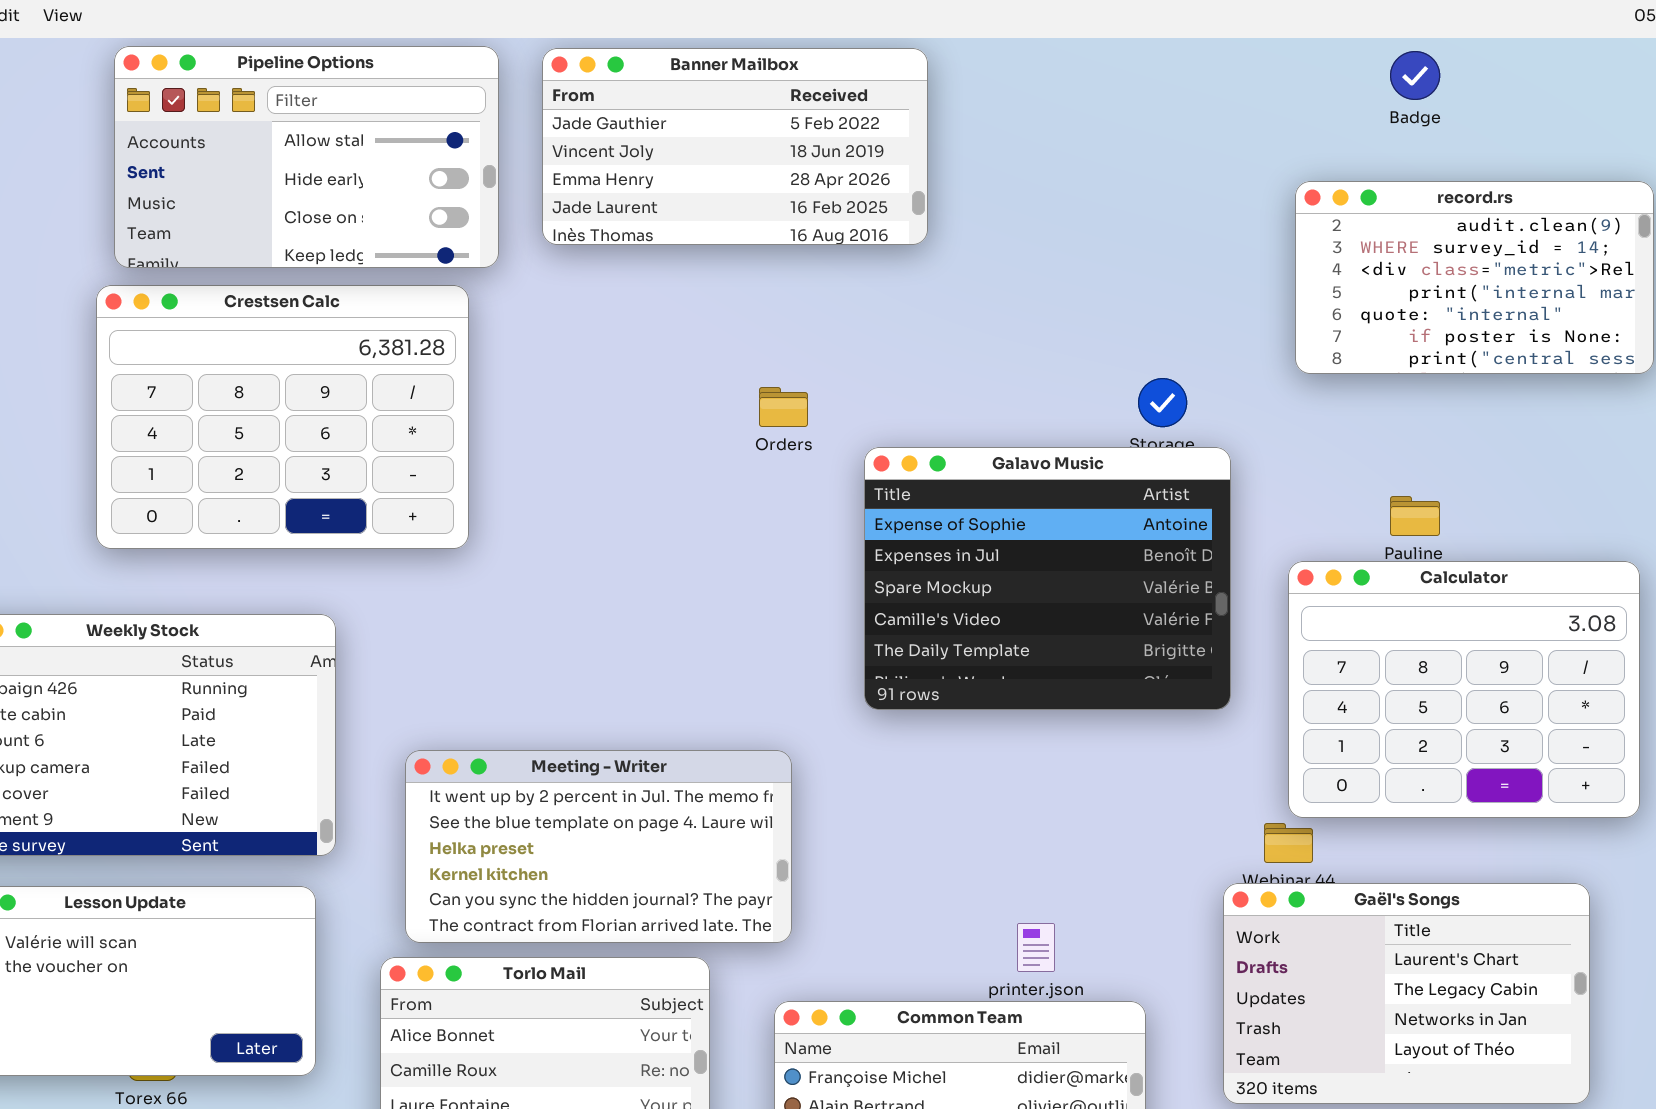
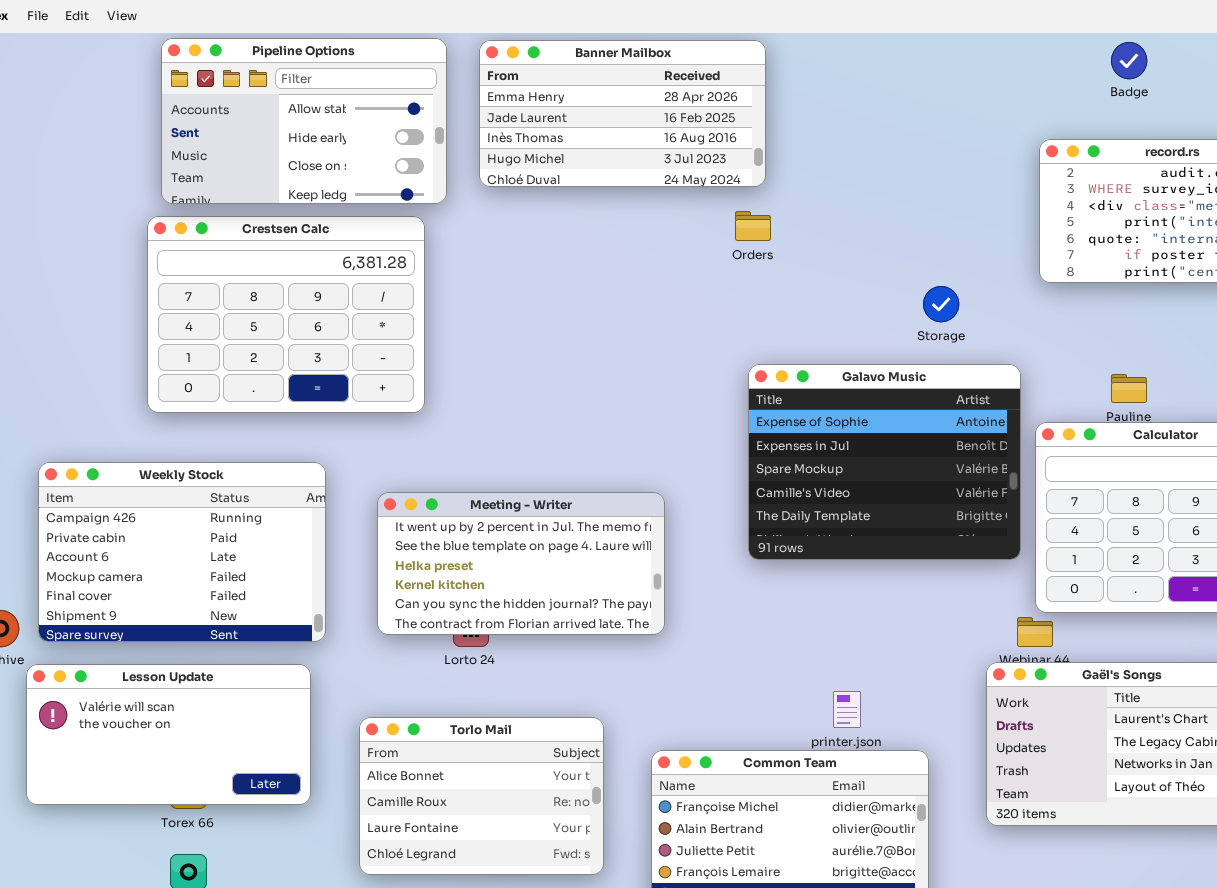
Banner Mailbox: [542,48,928,245] -> [479,40,766,187], scrolled down 2 rows
Orders: [759,387,808,427] -> [735,211,771,241], moved
Galavo Music: [864,447,1231,710] -> [748,364,1021,560], moved
Meeting - Writer: [405,750,792,943] -> [377,492,665,635], moved

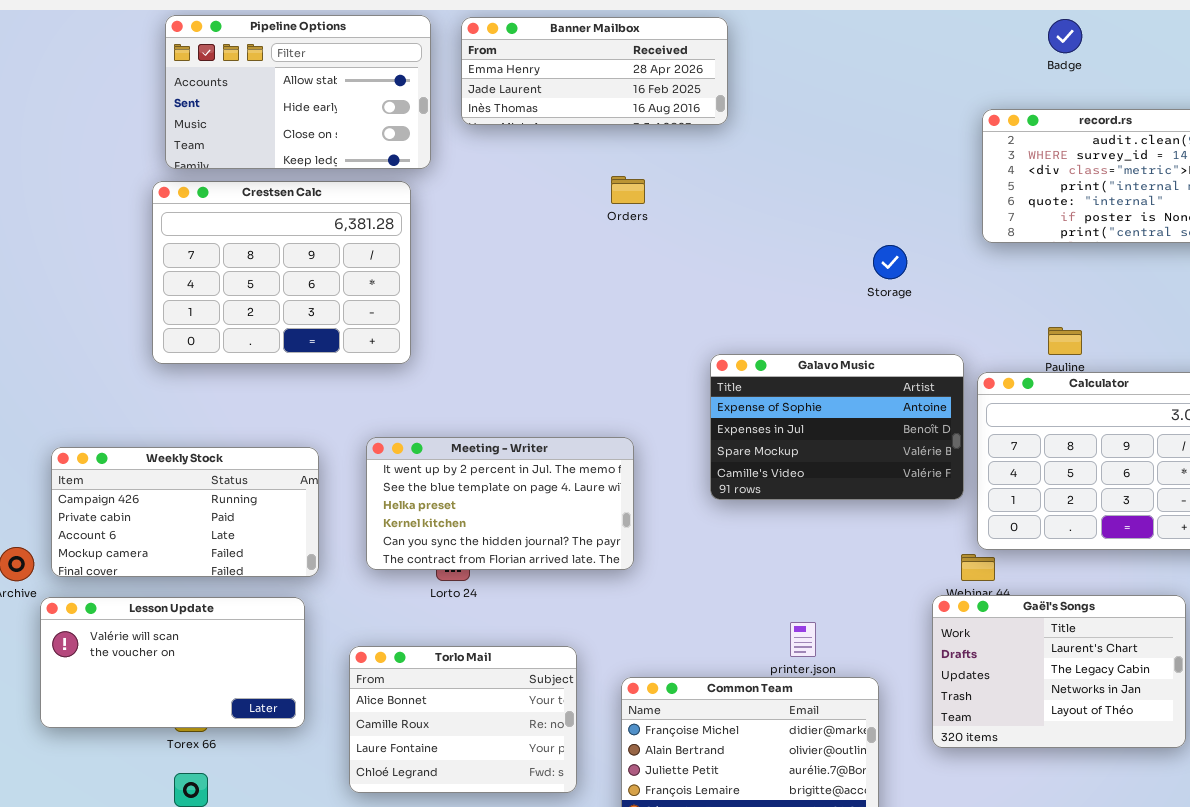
Banner Mailbox: [479,40,766,187] -> [461,17,728,125], resized
Orders: [735,211,771,241] -> [611,176,645,204], moved
Galavo Music: [748,364,1021,560] -> [710,354,964,500], resized
Weekly Stock: [38,462,326,642] -> [51,447,319,577], resized

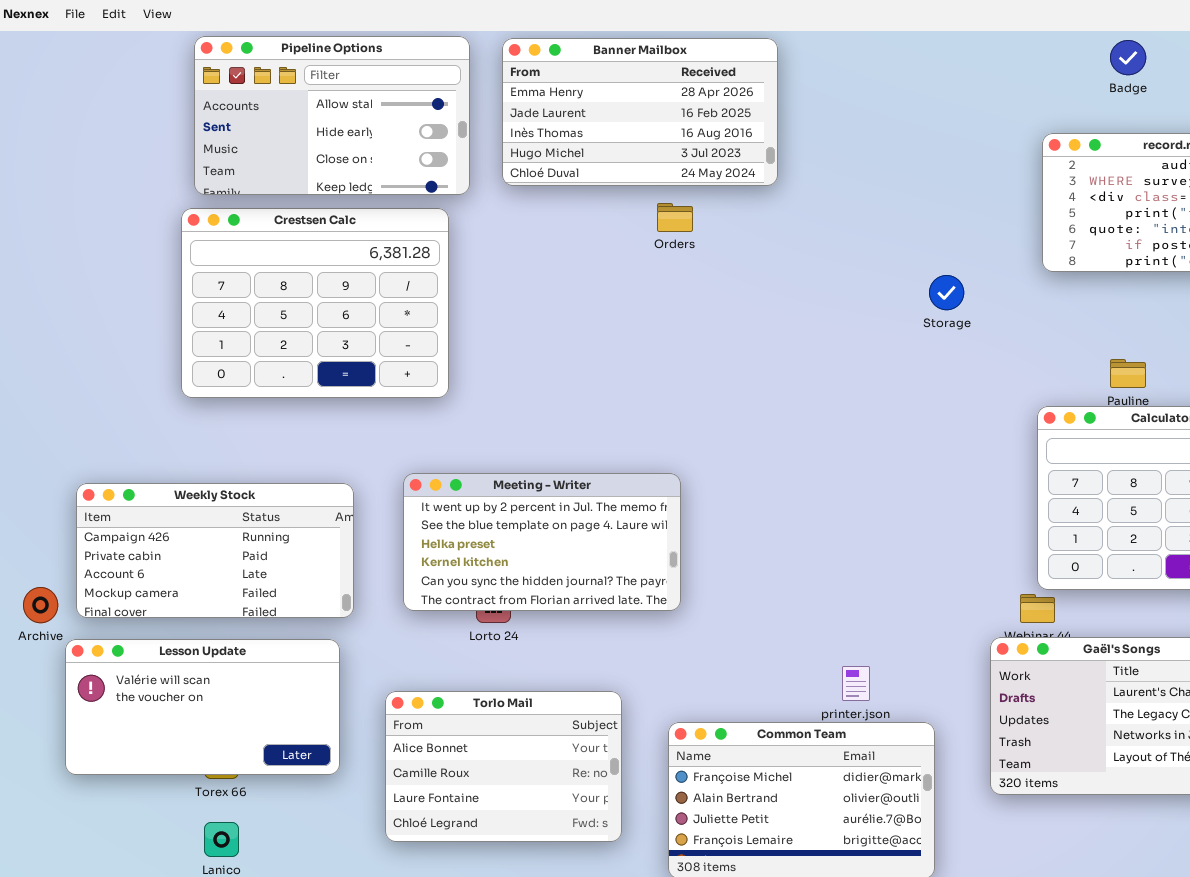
Banner Mailbox: [461,17,728,125] -> [502,38,778,186], resized
Galavo Music: [710,354,964,500] -> none, closed

